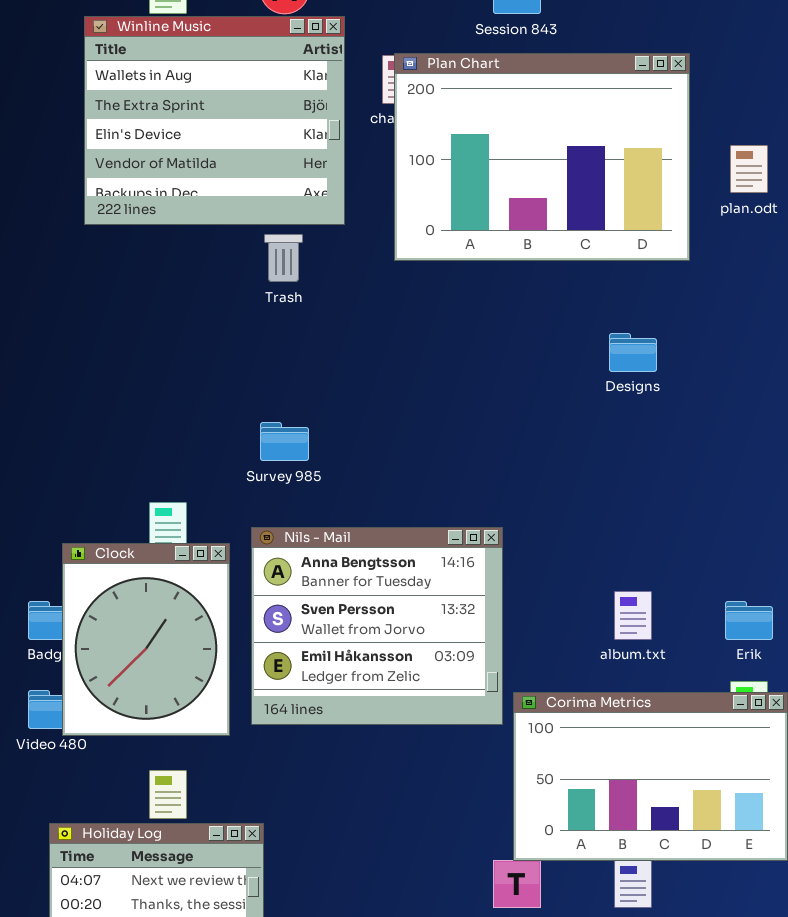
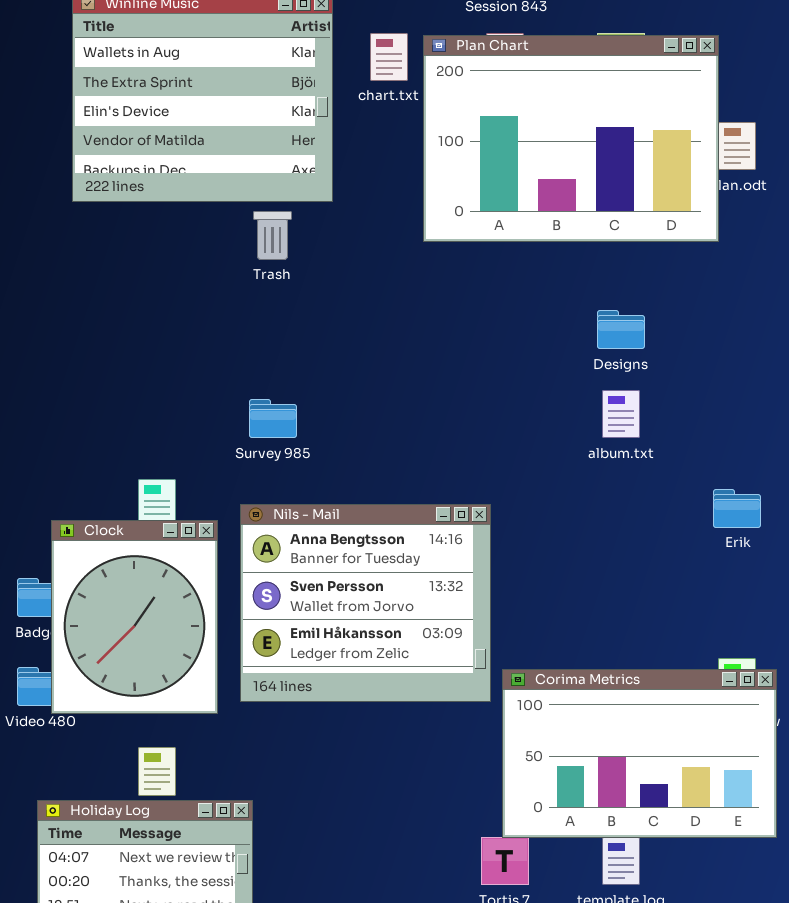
Plan Chart: [394,53,690,261] -> [423,35,719,242], moved
album.txt: [614,591,652,640] -> [602,390,640,438], moved
Erik: [725,601,773,640] -> [713,489,761,528], moved

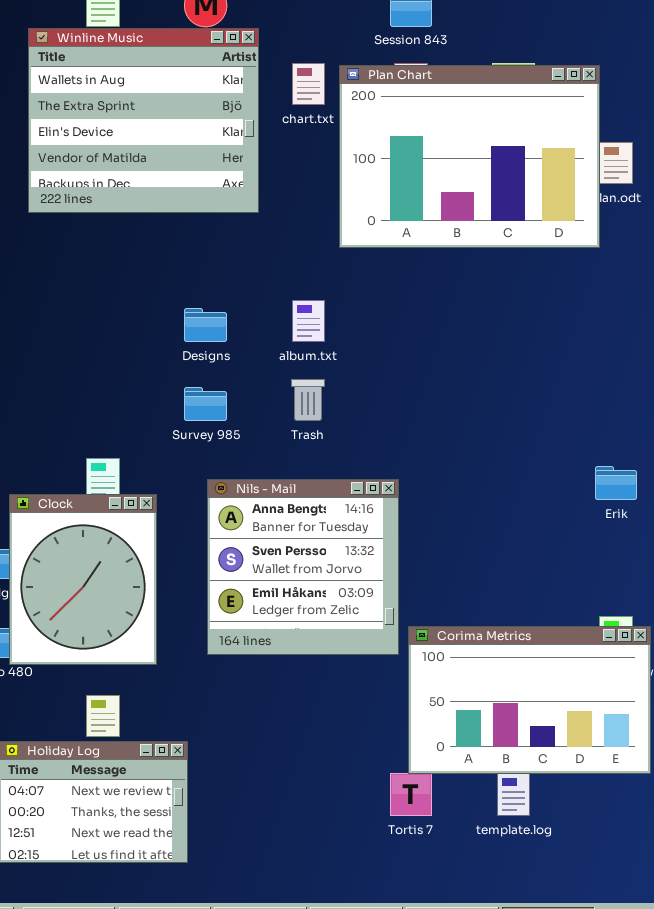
Trash: [253,211,292,260] -> [291,379,325,421], moved
Designs: [597,310,645,349] -> [184,308,227,342], moved
album.txt: [602,390,640,438] -> [292,300,325,342], moved
Nils - Mail: [240,504,491,702] -> [207,479,399,655], resized

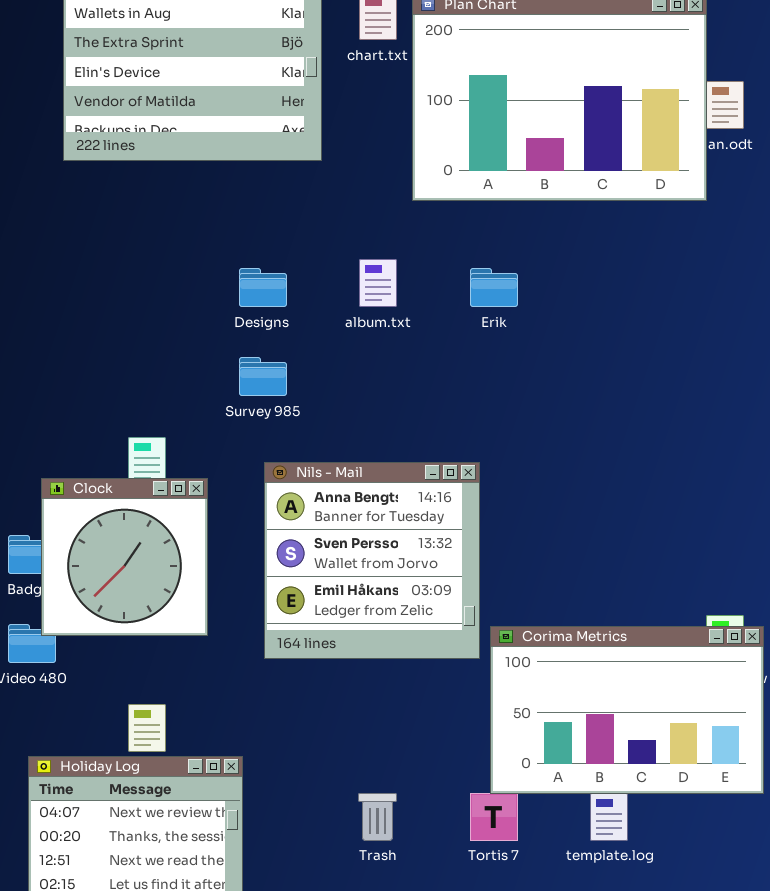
Trash: [291,379,325,421] -> [358,793,397,841], moved
Erik: [595,466,637,500] -> [470,268,518,307], moved
Clock: [9,494,157,665] -> [41,478,208,636], resized

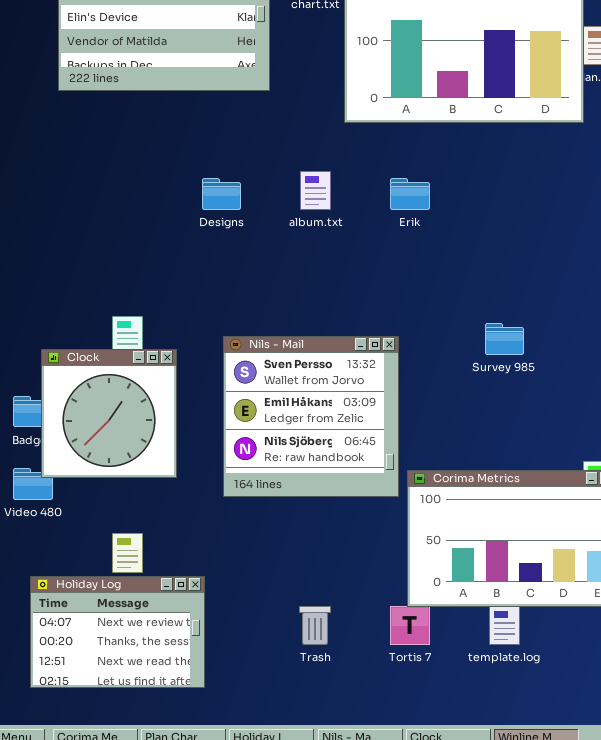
Survey 985: [239,357,287,396] -> [485,323,524,355], moved
Nils - Mail: [264,462,480,659] -> [223,336,399,497], scrolled down 1 row

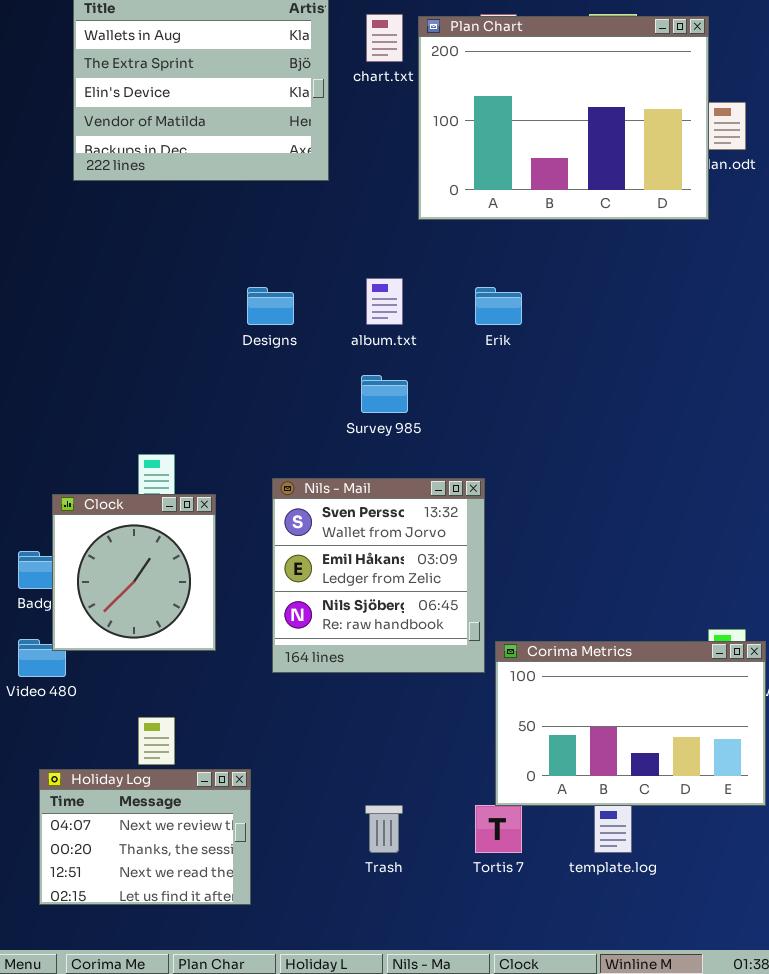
Survey 985: [485,323,524,355] -> [361,375,408,413], moved

